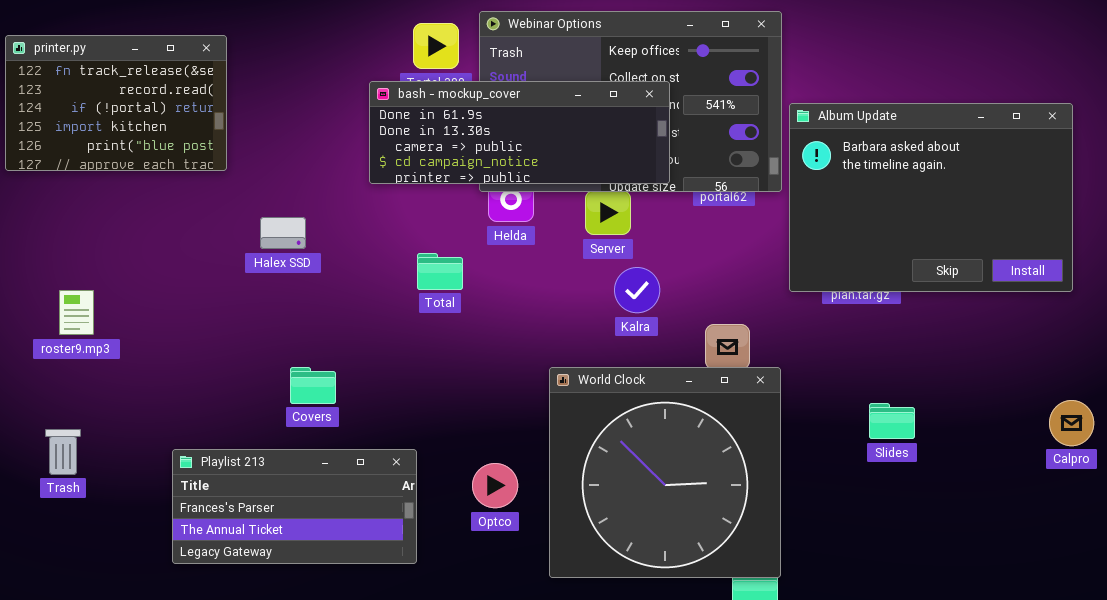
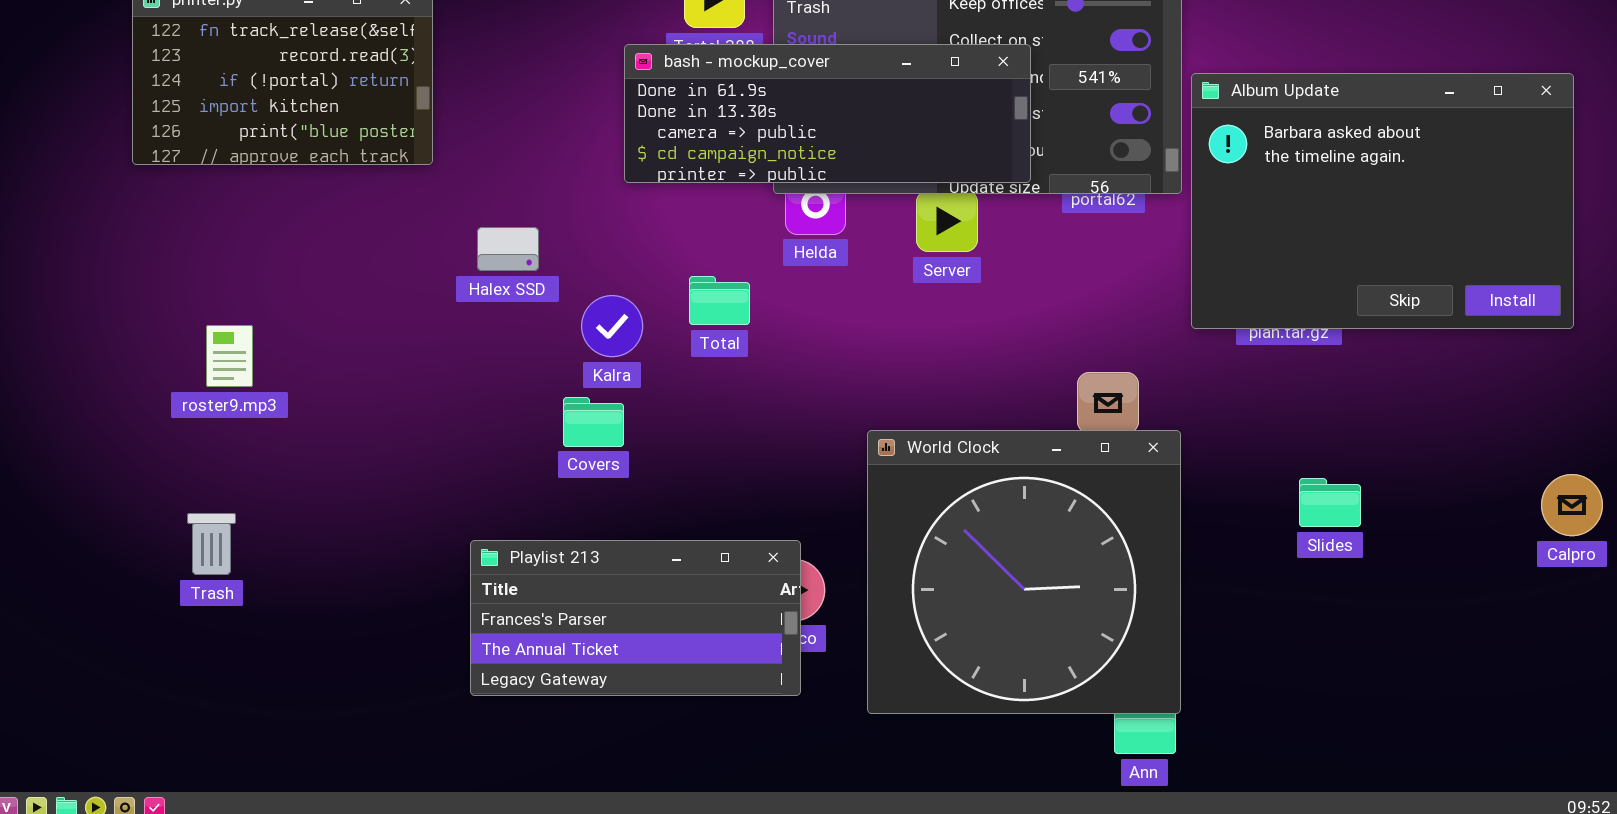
Kalra: [614,267,660,313] -> [581,295,643,357], moved
Covers: [290,367,336,404] -> [563,397,624,447], moved
Playlist 213: [172,449,417,564] -> [470,540,801,696], moved

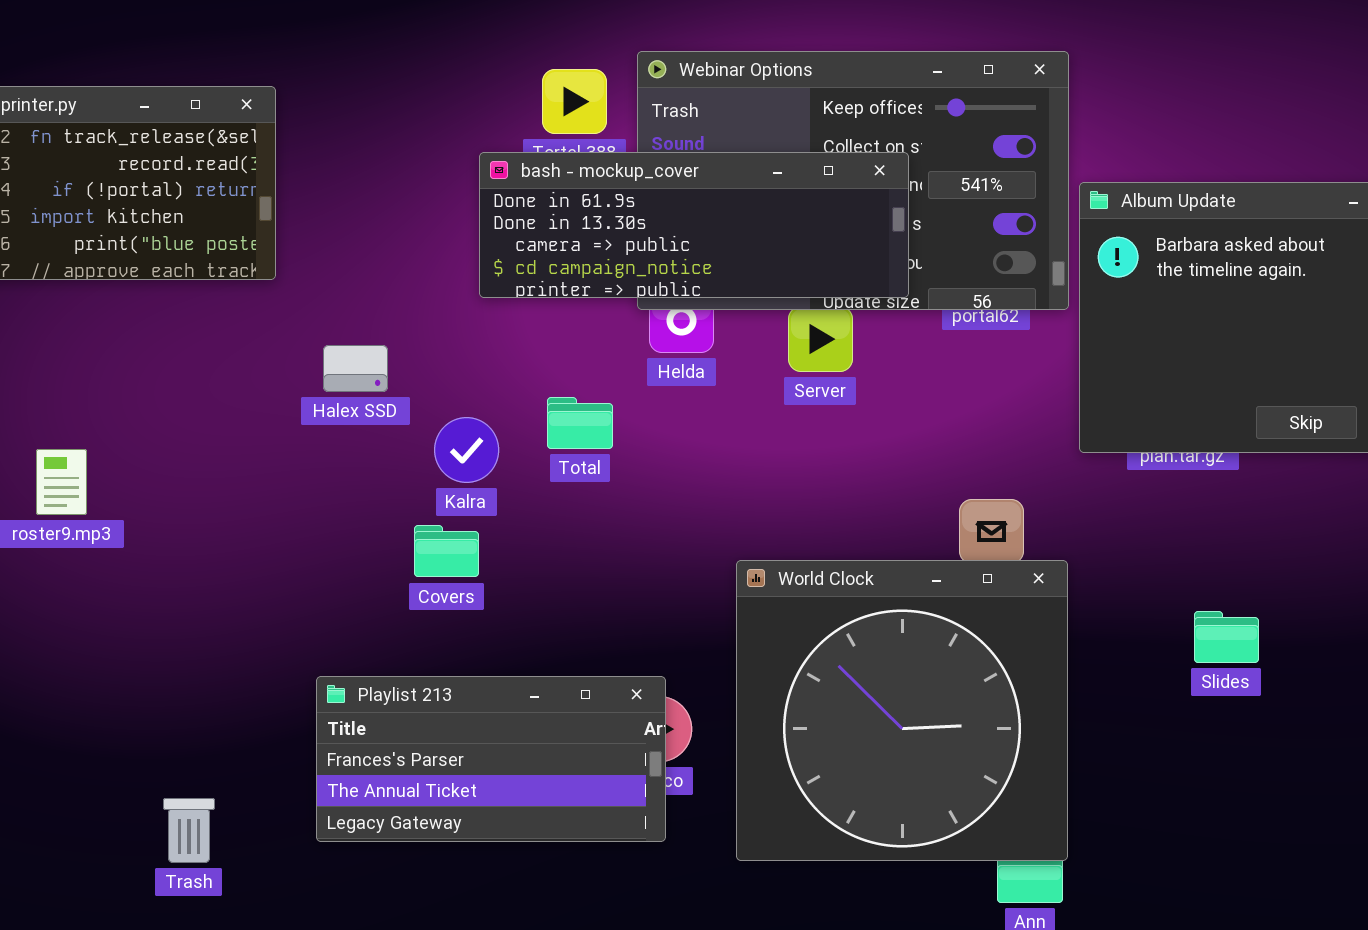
Trash: [187,513,236,575] -> [163,798,215,863], moved

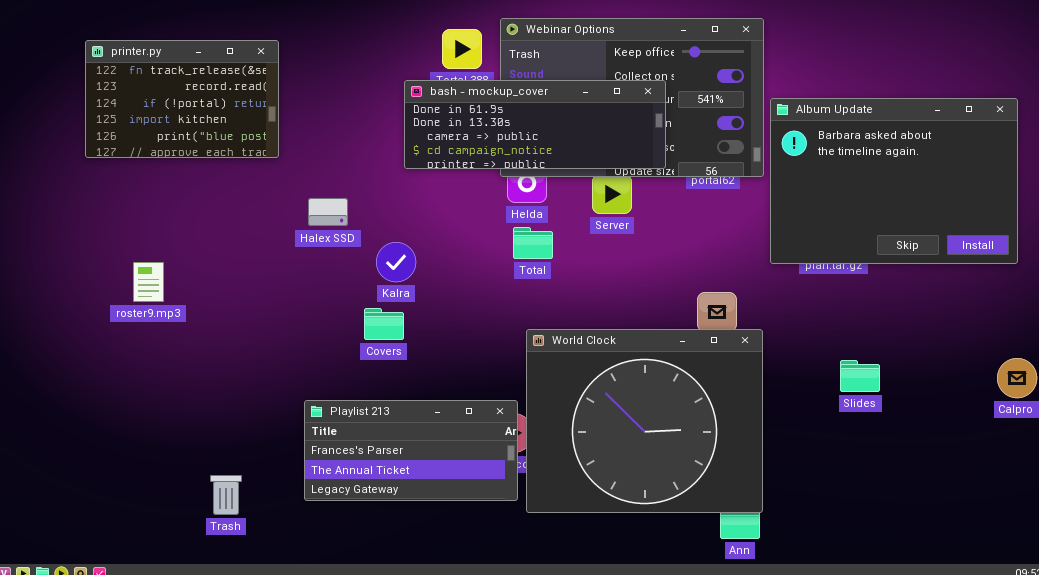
Total: [547,397,613,449] -> [513,227,553,259], moved
World Clock: [736,560,1068,861] -> [526,329,763,513], resized

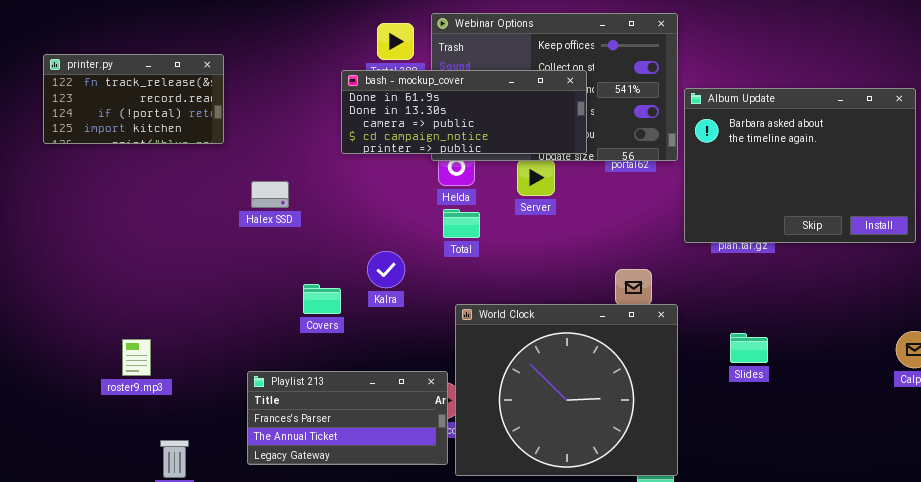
printer.py: [85,40,279,158] -> [43,54,224,144], resized
Kalra: [376,242,416,282] -> [367,251,405,288], moved
roster9.mp3: [133,262,164,302] -> [122,339,151,376], moved
Slides: [840,360,880,392] -> [730,333,768,363], moved

